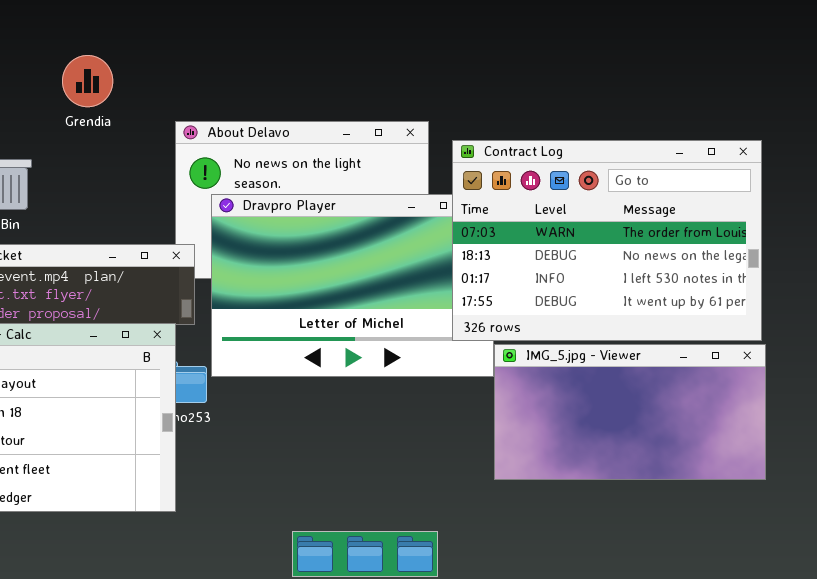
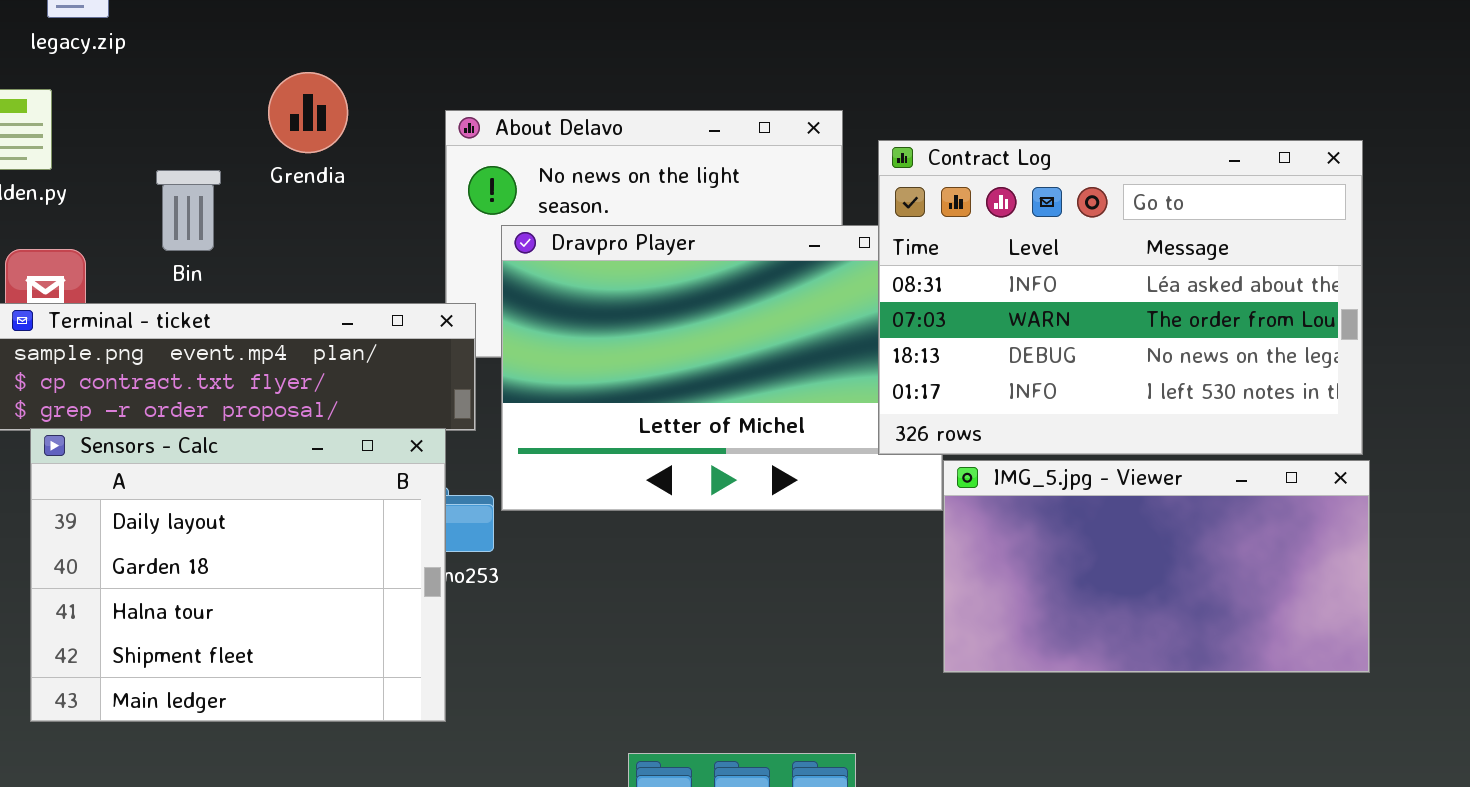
Grendia: [62,55,113,107] -> [268,72,348,153], moved
Contract Log: [452,140,762,341] -> [878,140,1363,455], scrolled up 1 row

